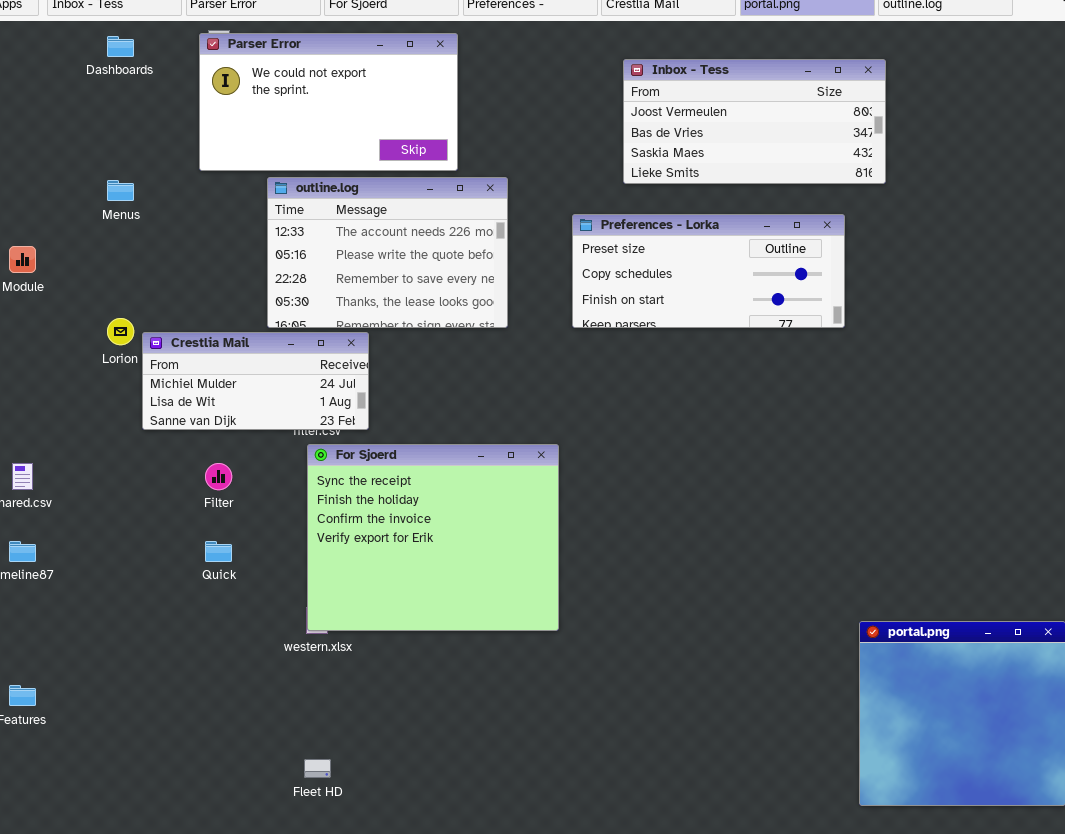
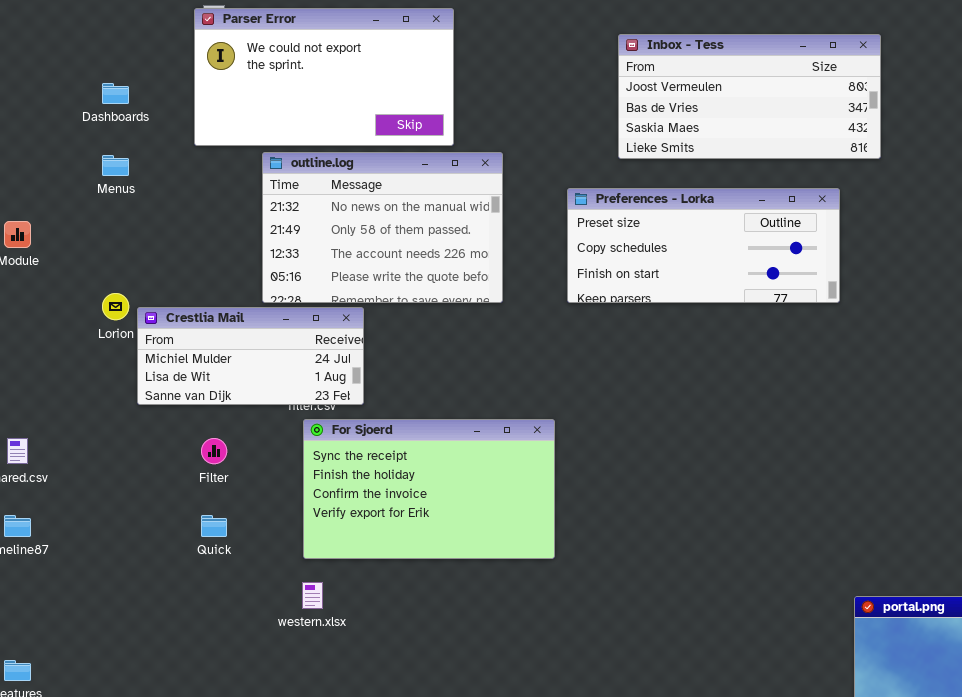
Dashboards: [107,36,134,57] -> [102,83,129,104], moved
outline.log: [267,177,508,328] -> [262,152,503,303], scrolled up 2 rows
For Sjoerd: [307,444,559,631] -> [303,419,555,559], resized

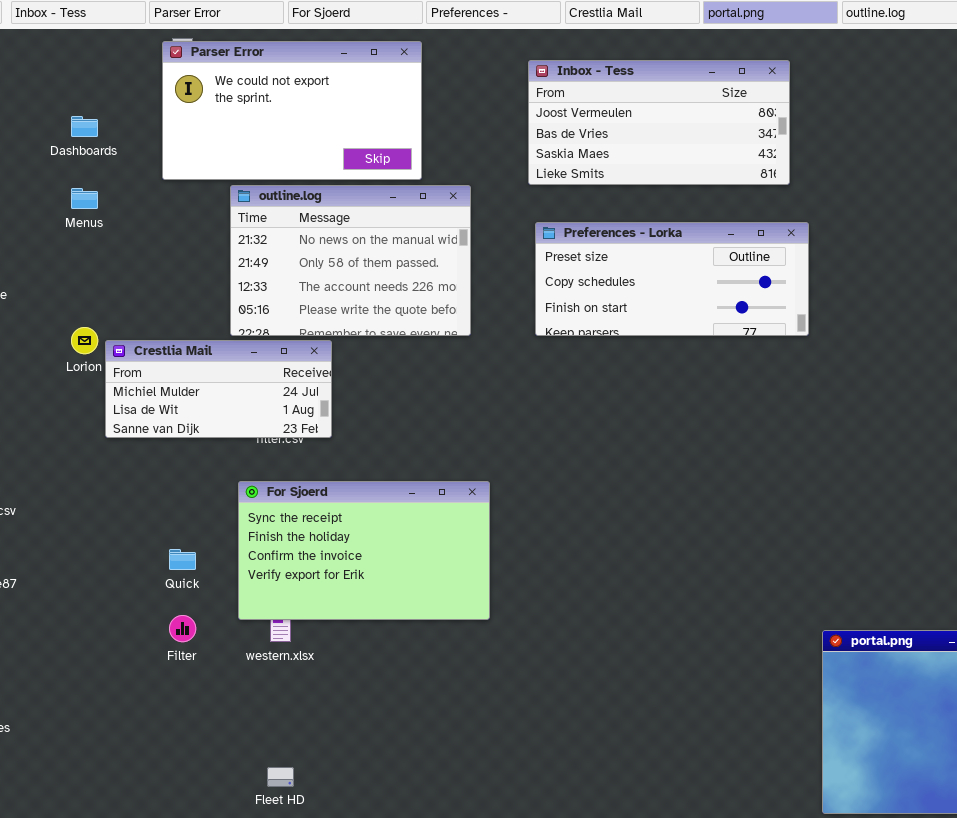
Inbox - Tess: [618,34,881,159] -> [528,60,790,185], moved
For Sjoerd: [303,419,555,559] -> [238,481,490,620], moved
Filter: [201,438,227,464] -> [169,615,196,642], moved

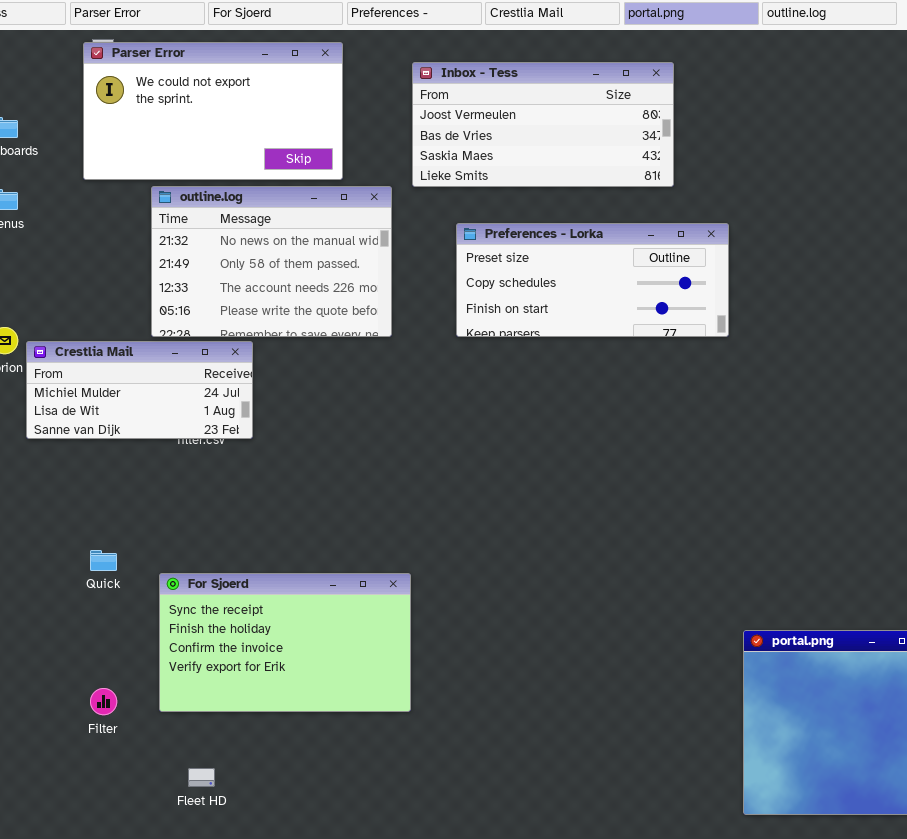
Inbox - Tess: [528,60,790,185] -> [412,62,674,187], moved
For Sjoerd: [238,481,490,620] -> [159,573,411,712], moved
Filter: [169,615,196,642] -> [90,688,117,715], moved

